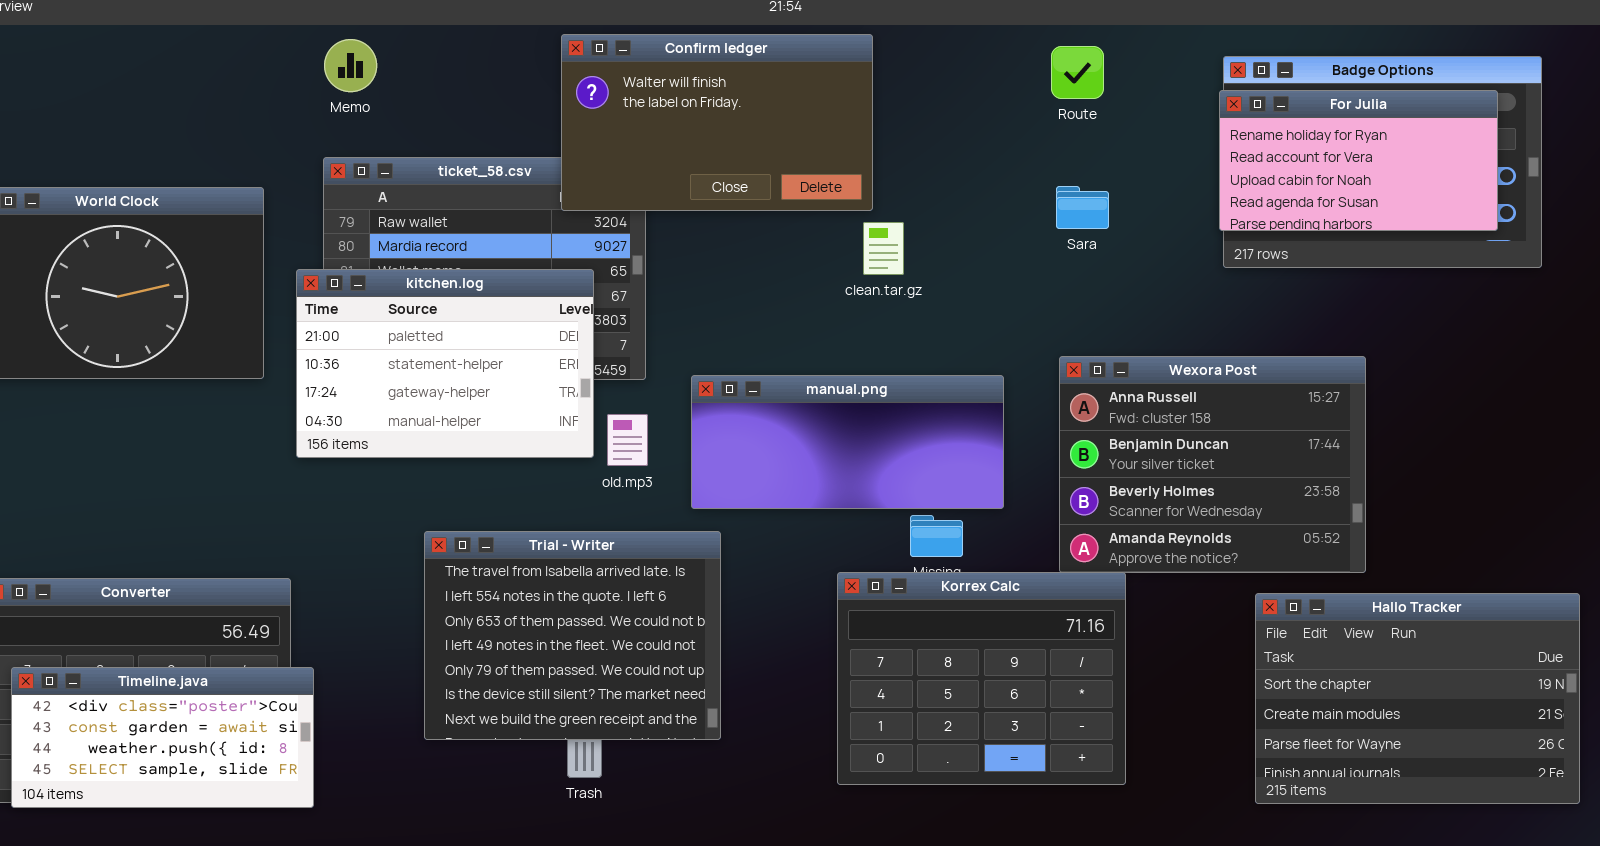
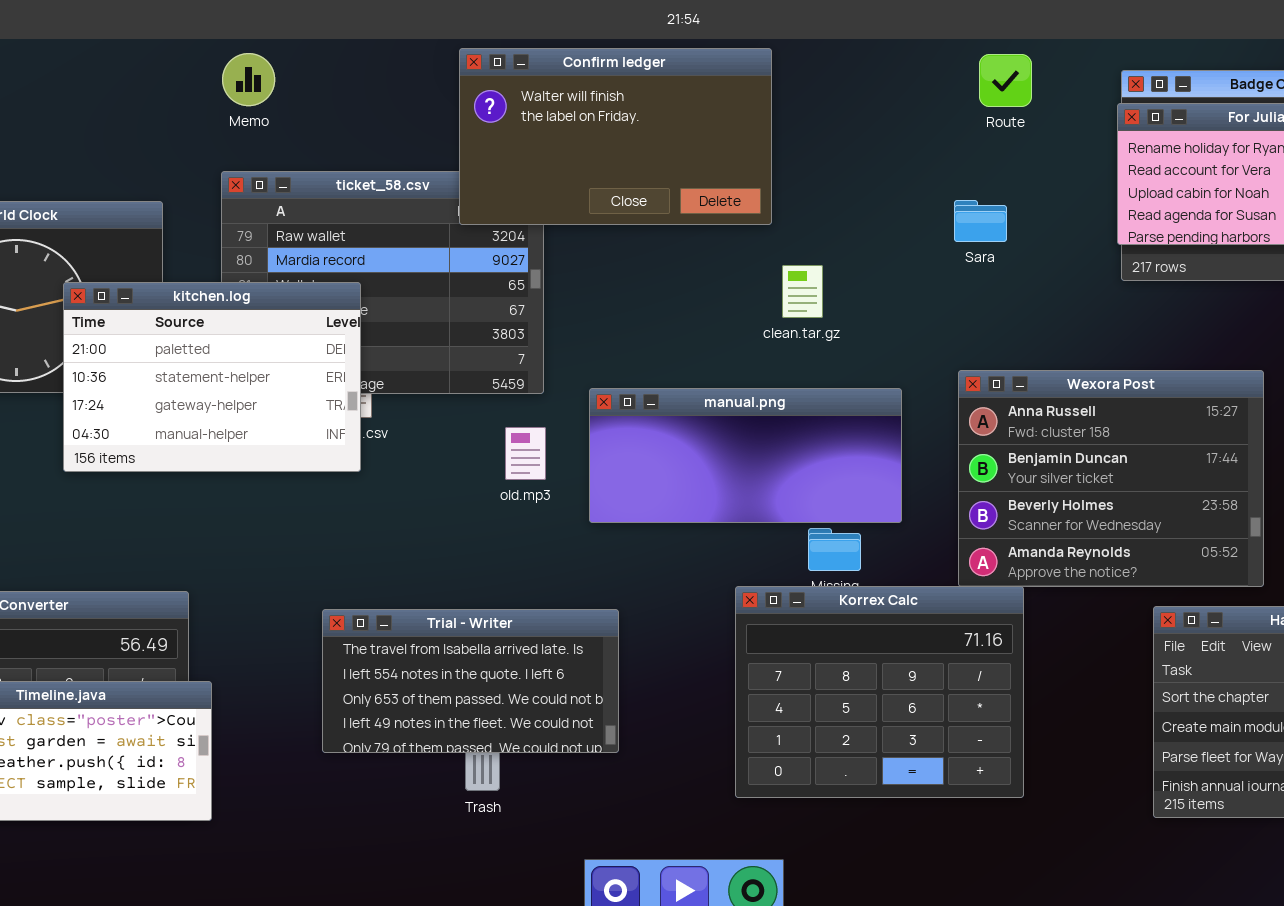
Route: [1051,46,1104,99] -> [979,54,1032,107], moved
clean.tar.gz: [863,222,904,275] -> [782,265,823,318], moved
kitchen.log: [296,269,594,458] -> [63,282,361,472], moved
Trial - Writer: [424,531,721,740] -> [322,609,619,753], resized

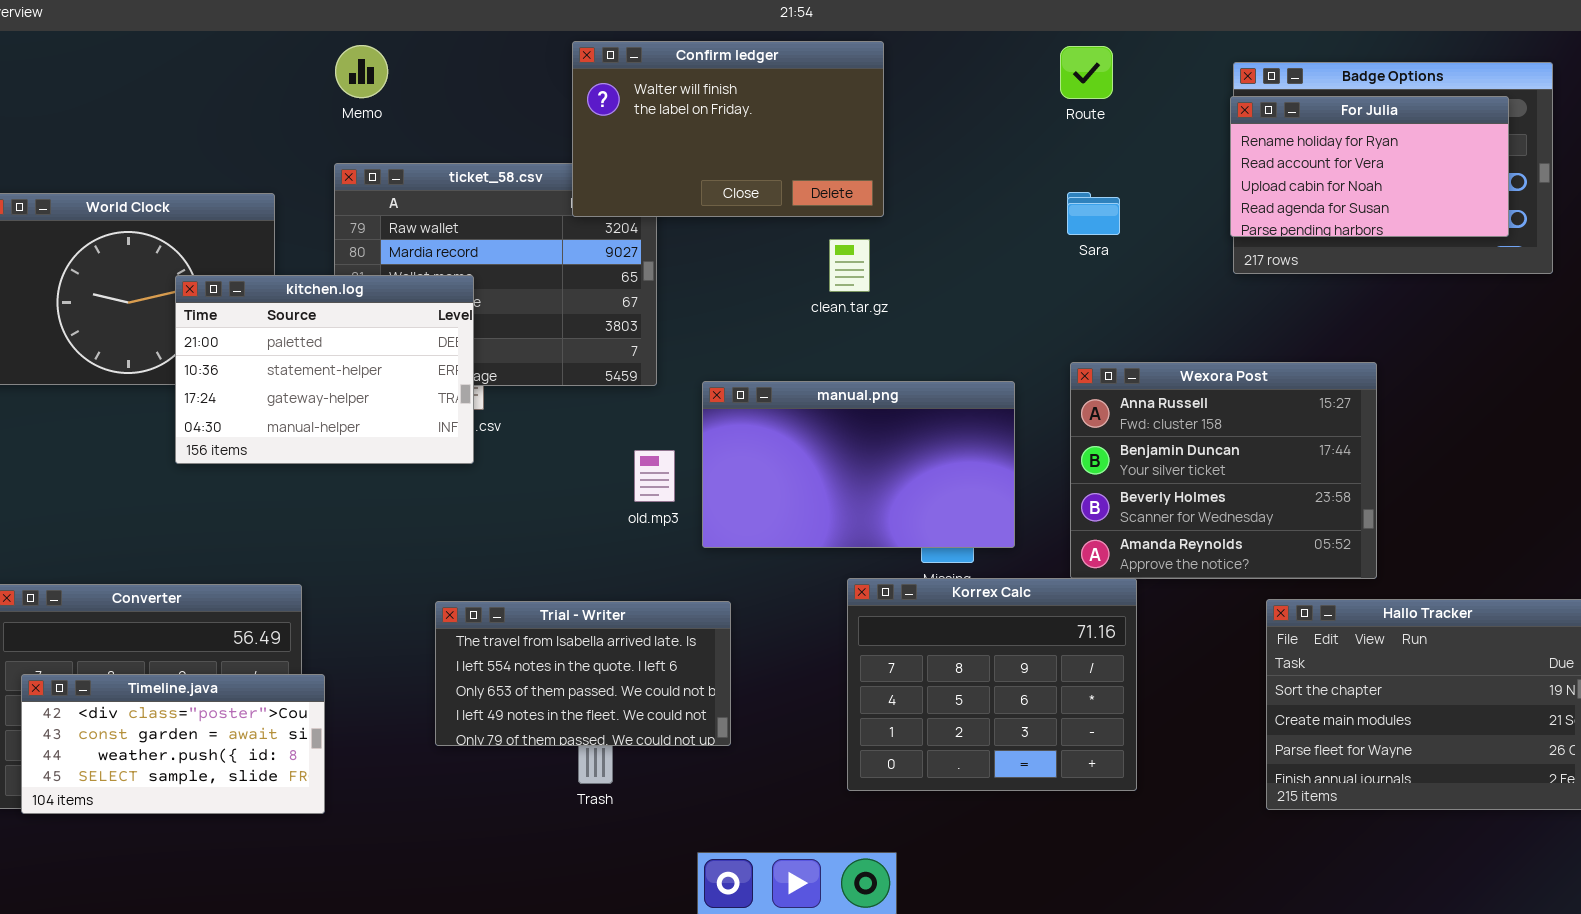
Route: [979,54,1032,107] -> [1060,46,1113,99], moved
clean.tar.gz: [782,265,823,318] -> [829,239,870,292], moved
manual.png: [589,388,902,523] -> [702,381,1015,548], resized
old.mp3: [505,427,546,480] -> [634,450,675,502], moved

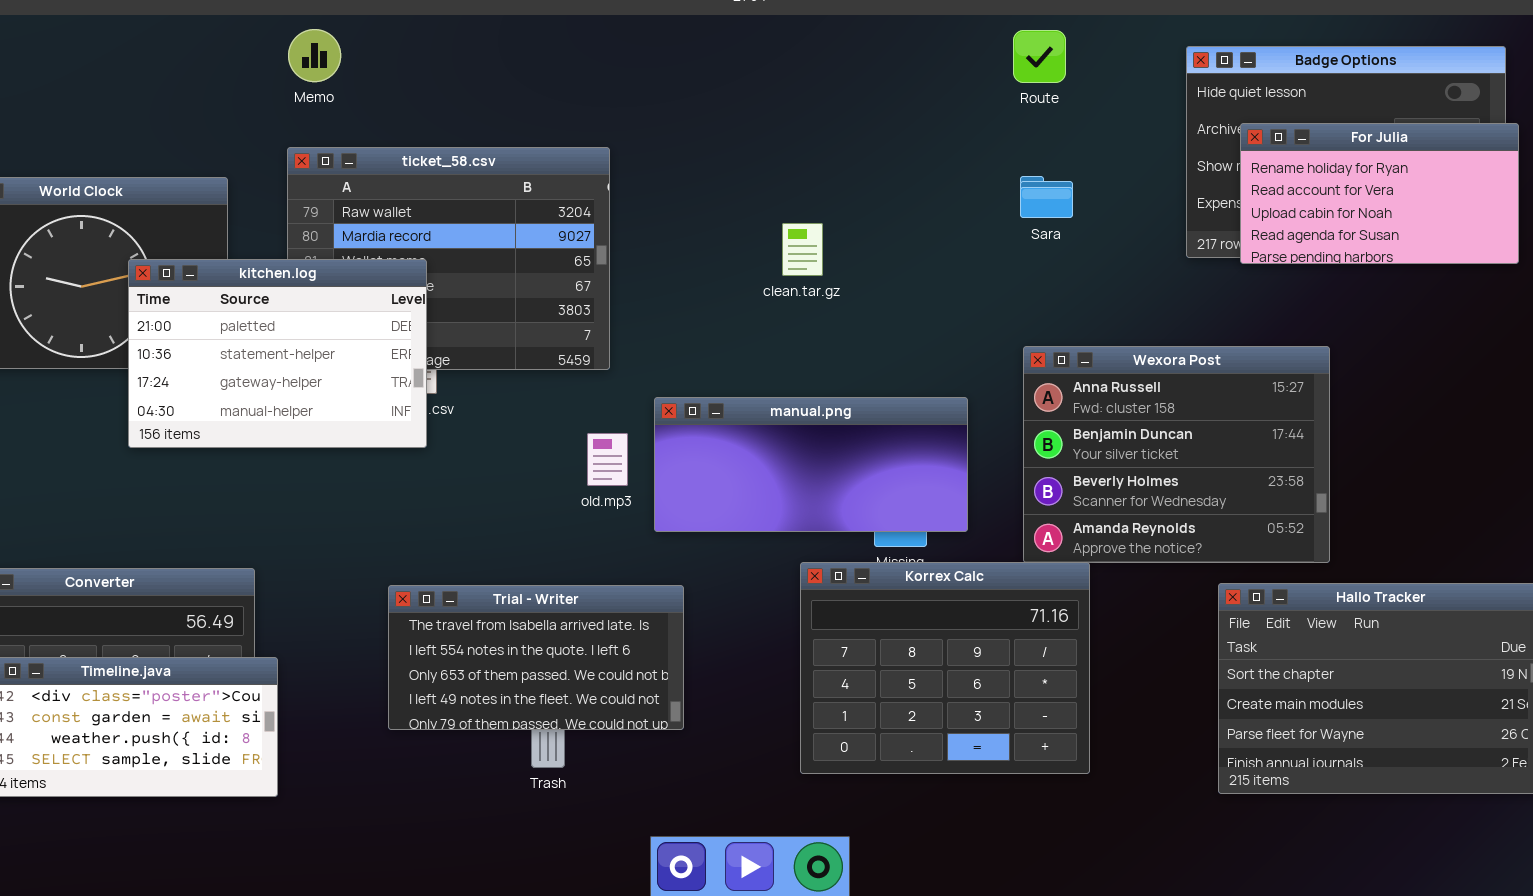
Confirm ledger: [572,41,884,217] -> none, closed
For Julia: [1230,96,1509,237] -> [1240,123,1519,264], moved
manual.png: [702,381,1015,548] -> [654,397,968,532], resized

